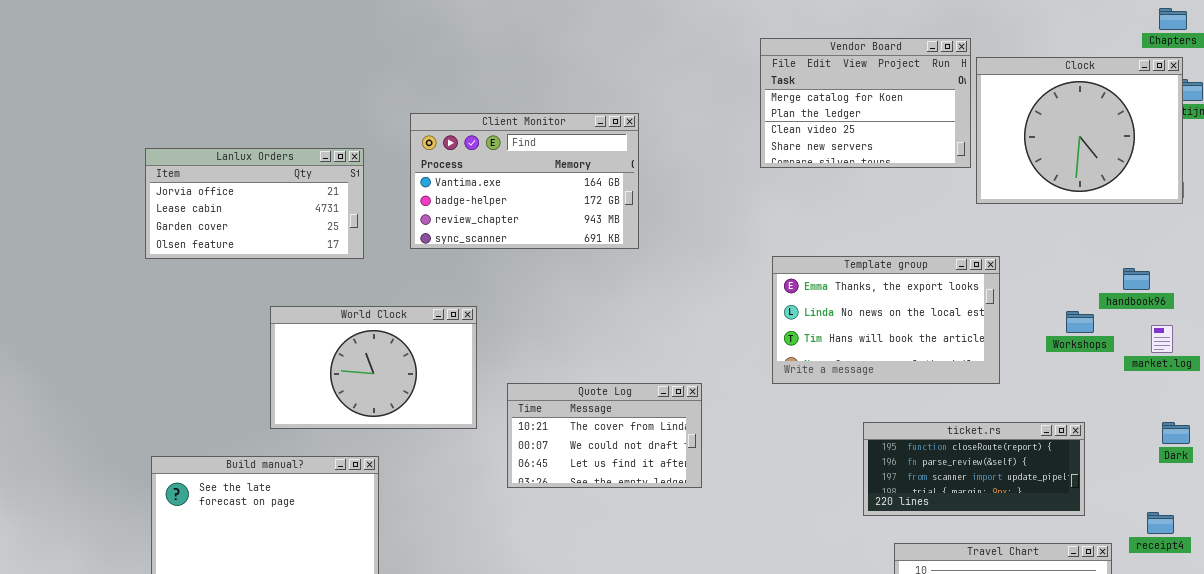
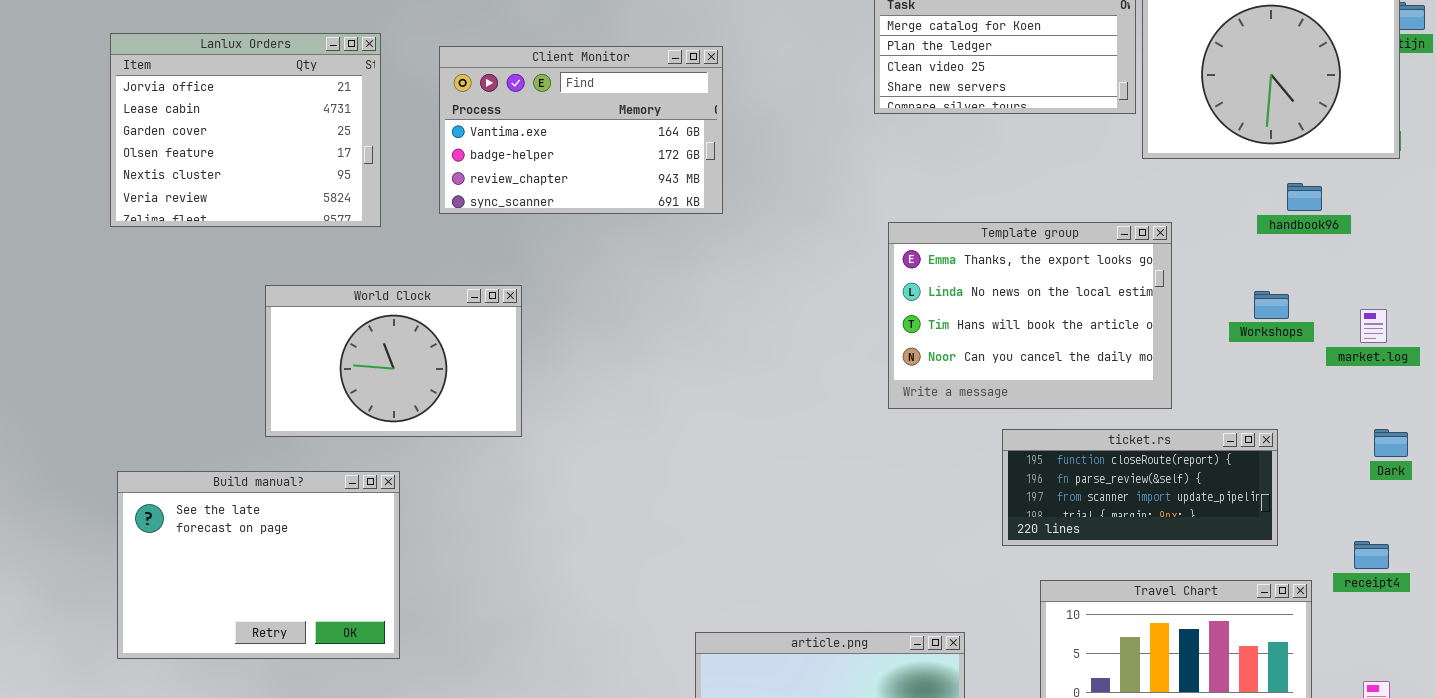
Lanlux Orders: [145,148,364,259] -> [110,33,381,227], resized
Template group: [772,256,1000,384] -> [888,222,1172,409], resized
handbook96: [1123,268,1150,290] -> [1287,183,1322,211], moved
Quote Log: [507,383,702,488] -> none, closed

